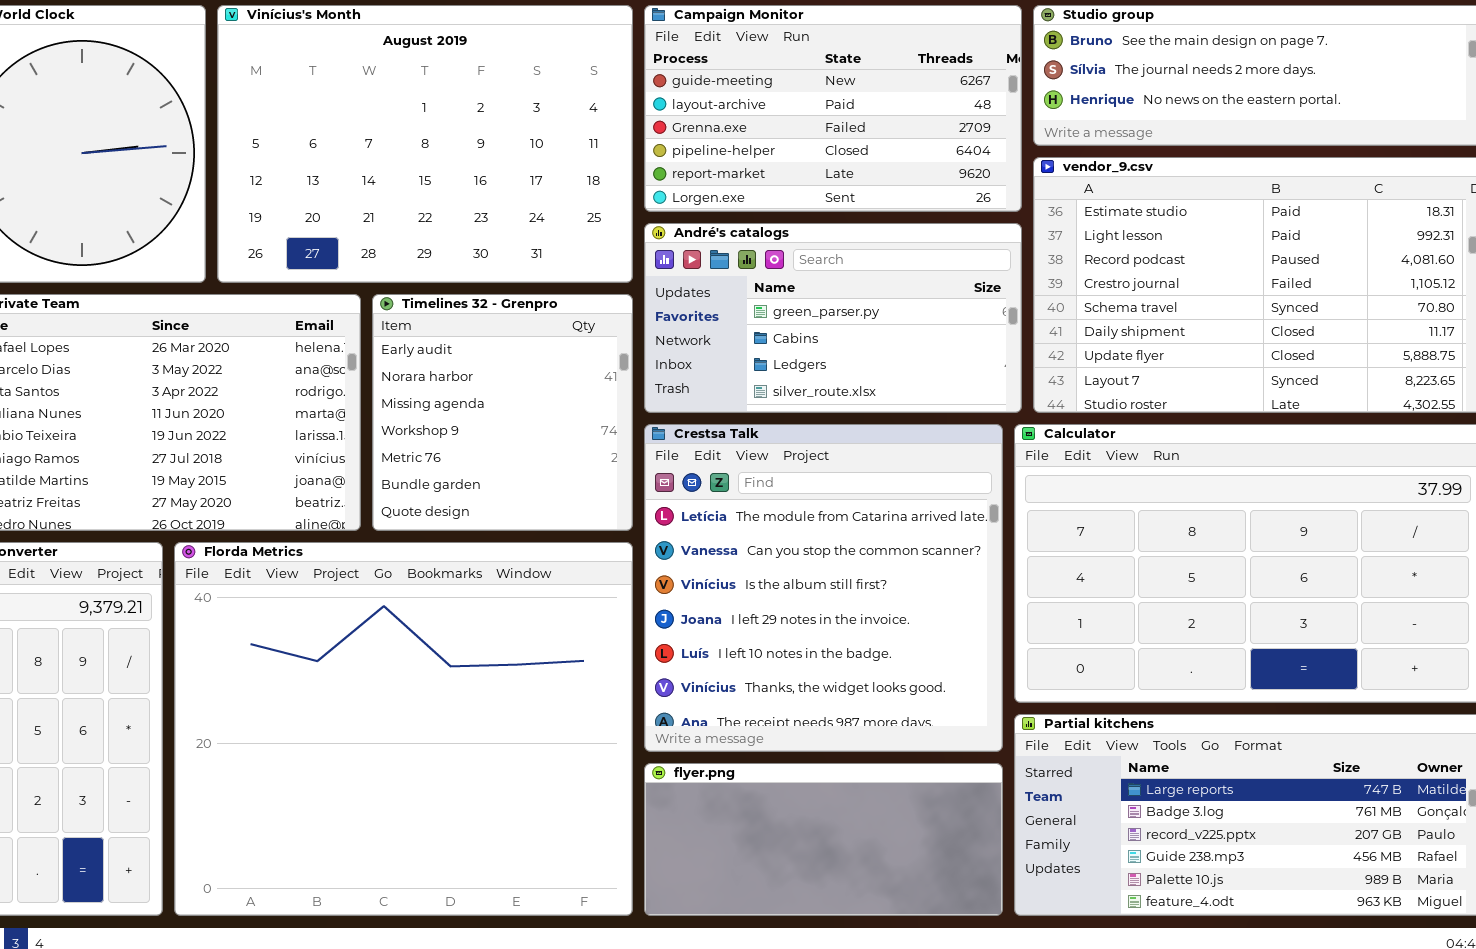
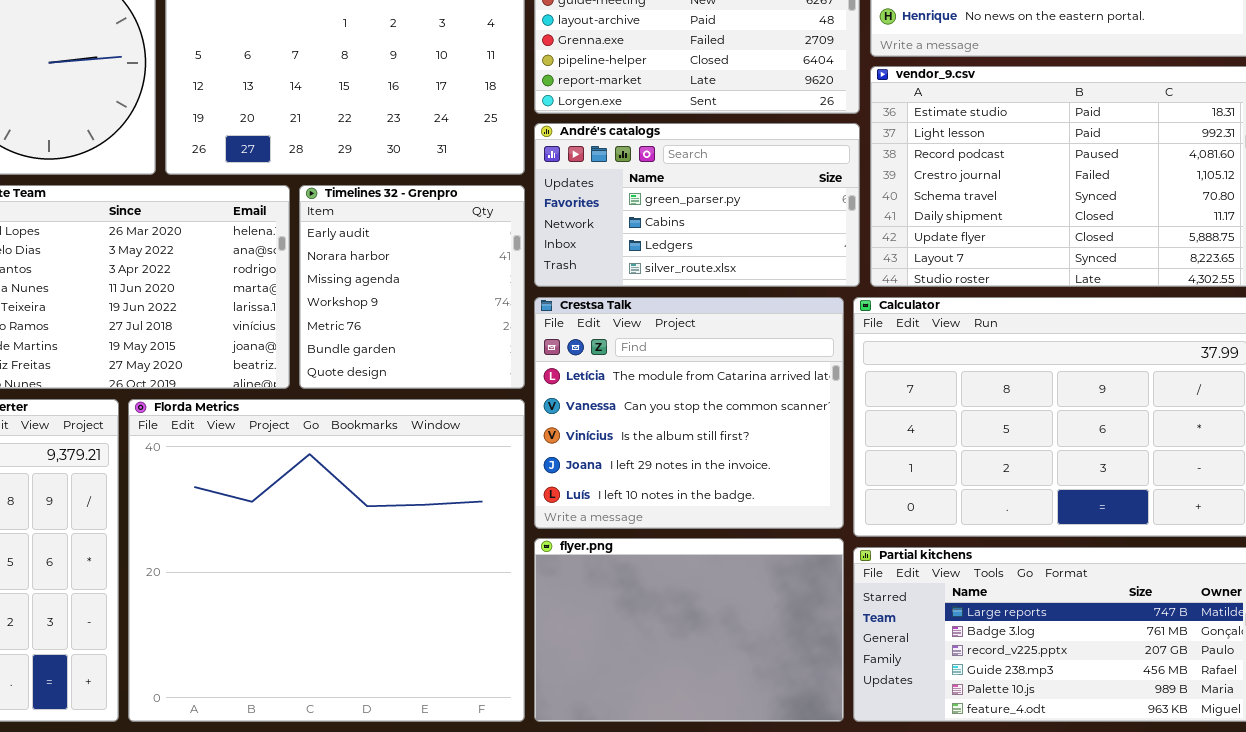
Crestsa Talk: [644,424,1003,752] -> [534,297,844,529], resized
flyer.png: [644,763,1003,916] -> [534,538,844,722], resized

